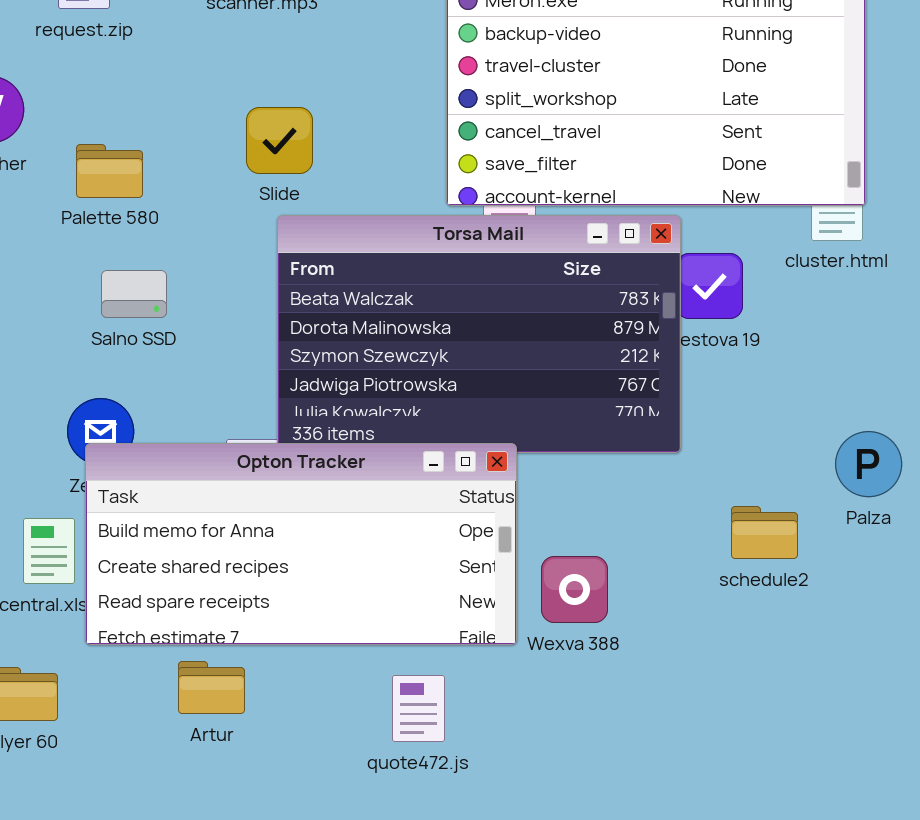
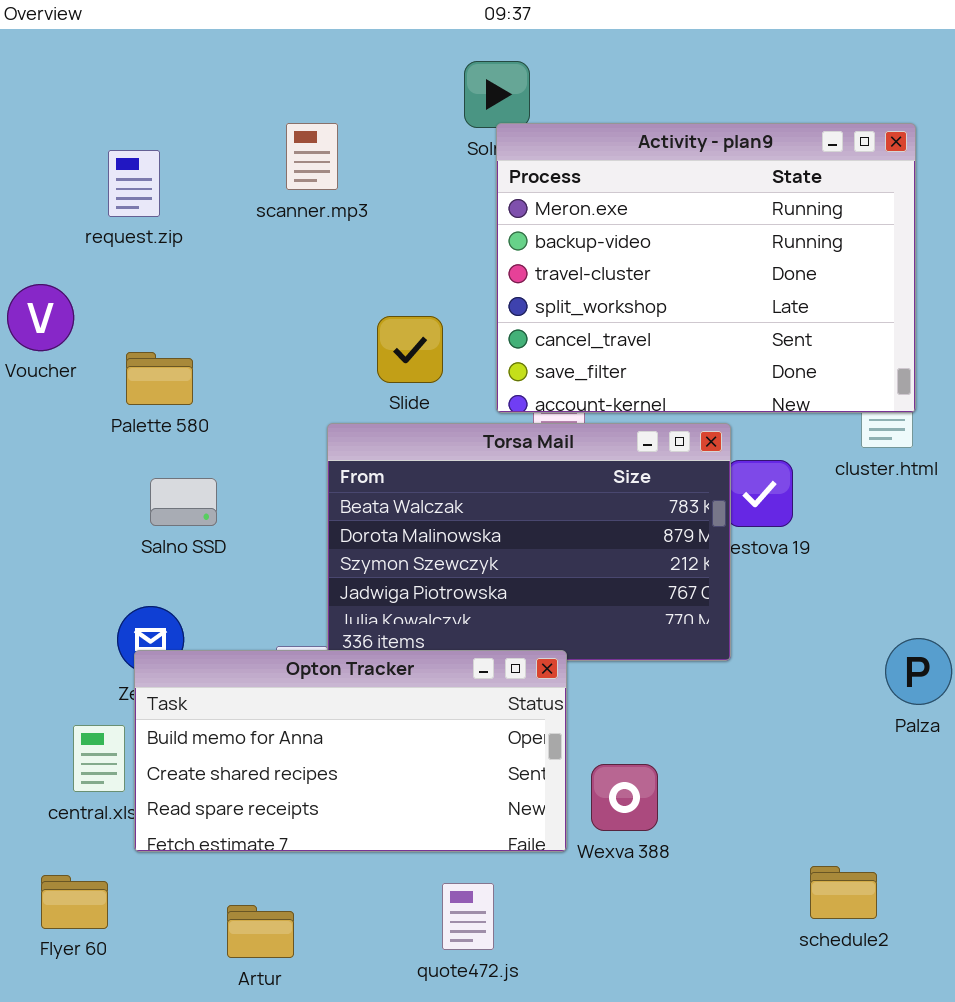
Slide: [246,107,313,174] -> [377,316,443,383], moved
schedule2: [731,506,798,559] -> [810,866,877,919], moved
Artur: [178,661,245,714] -> [227,905,294,958], moved

